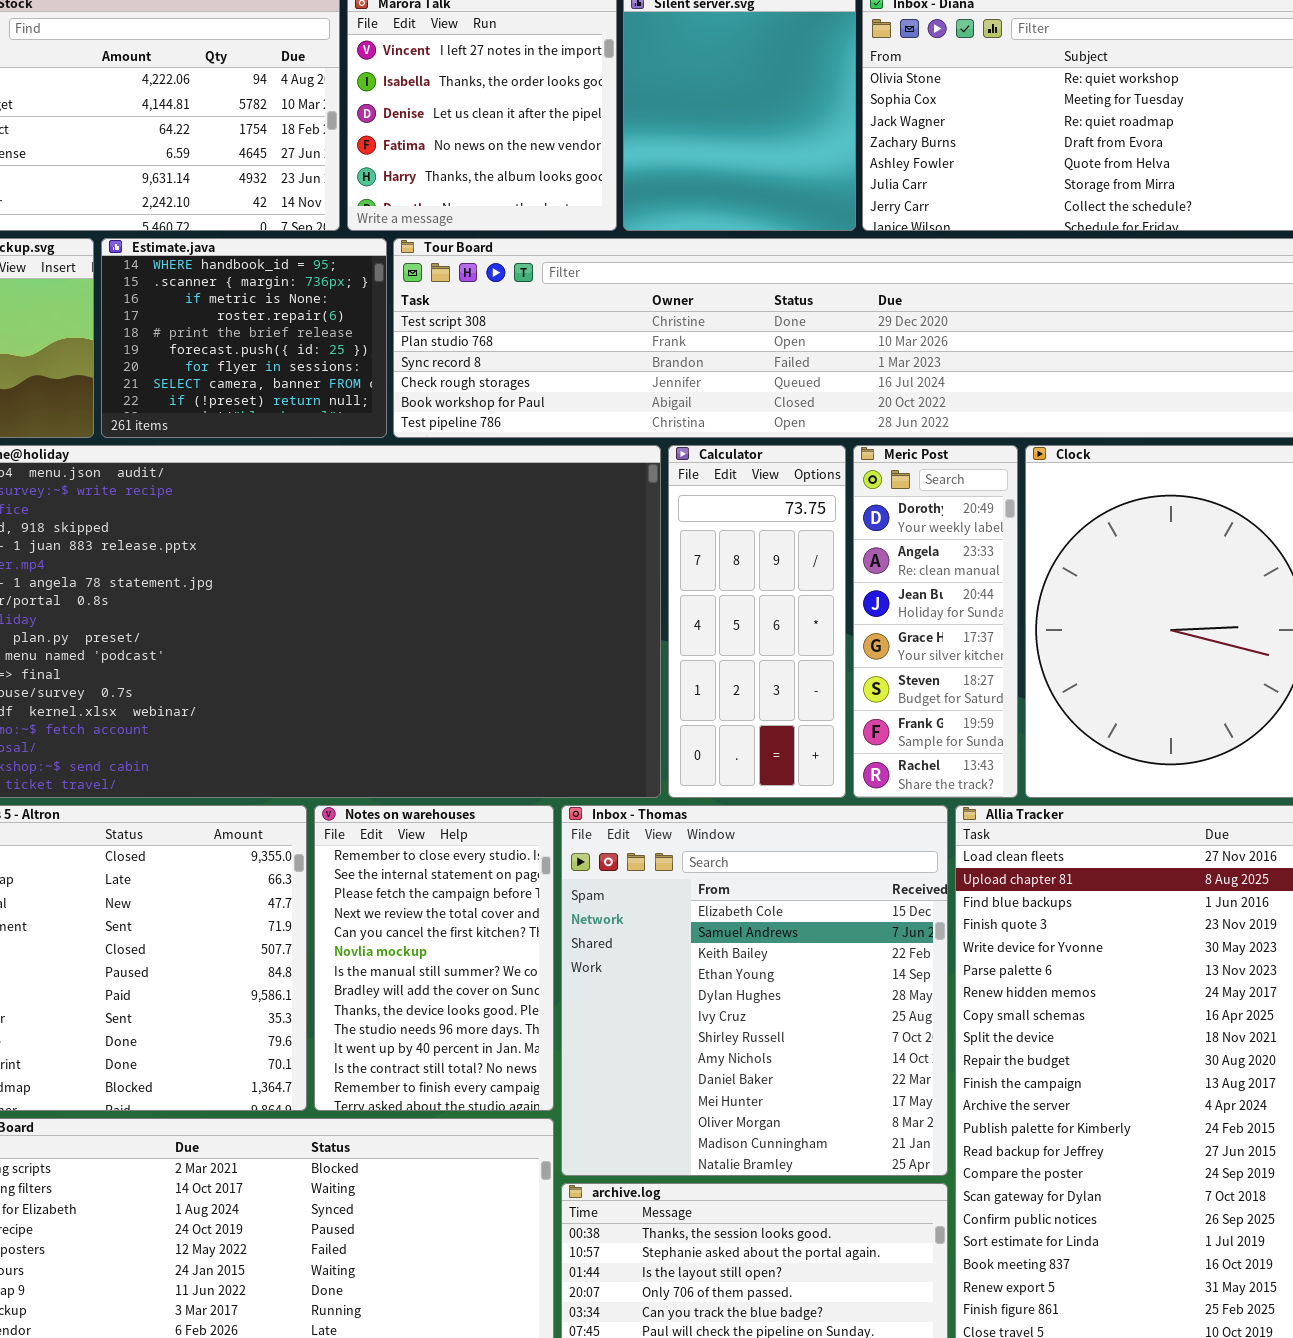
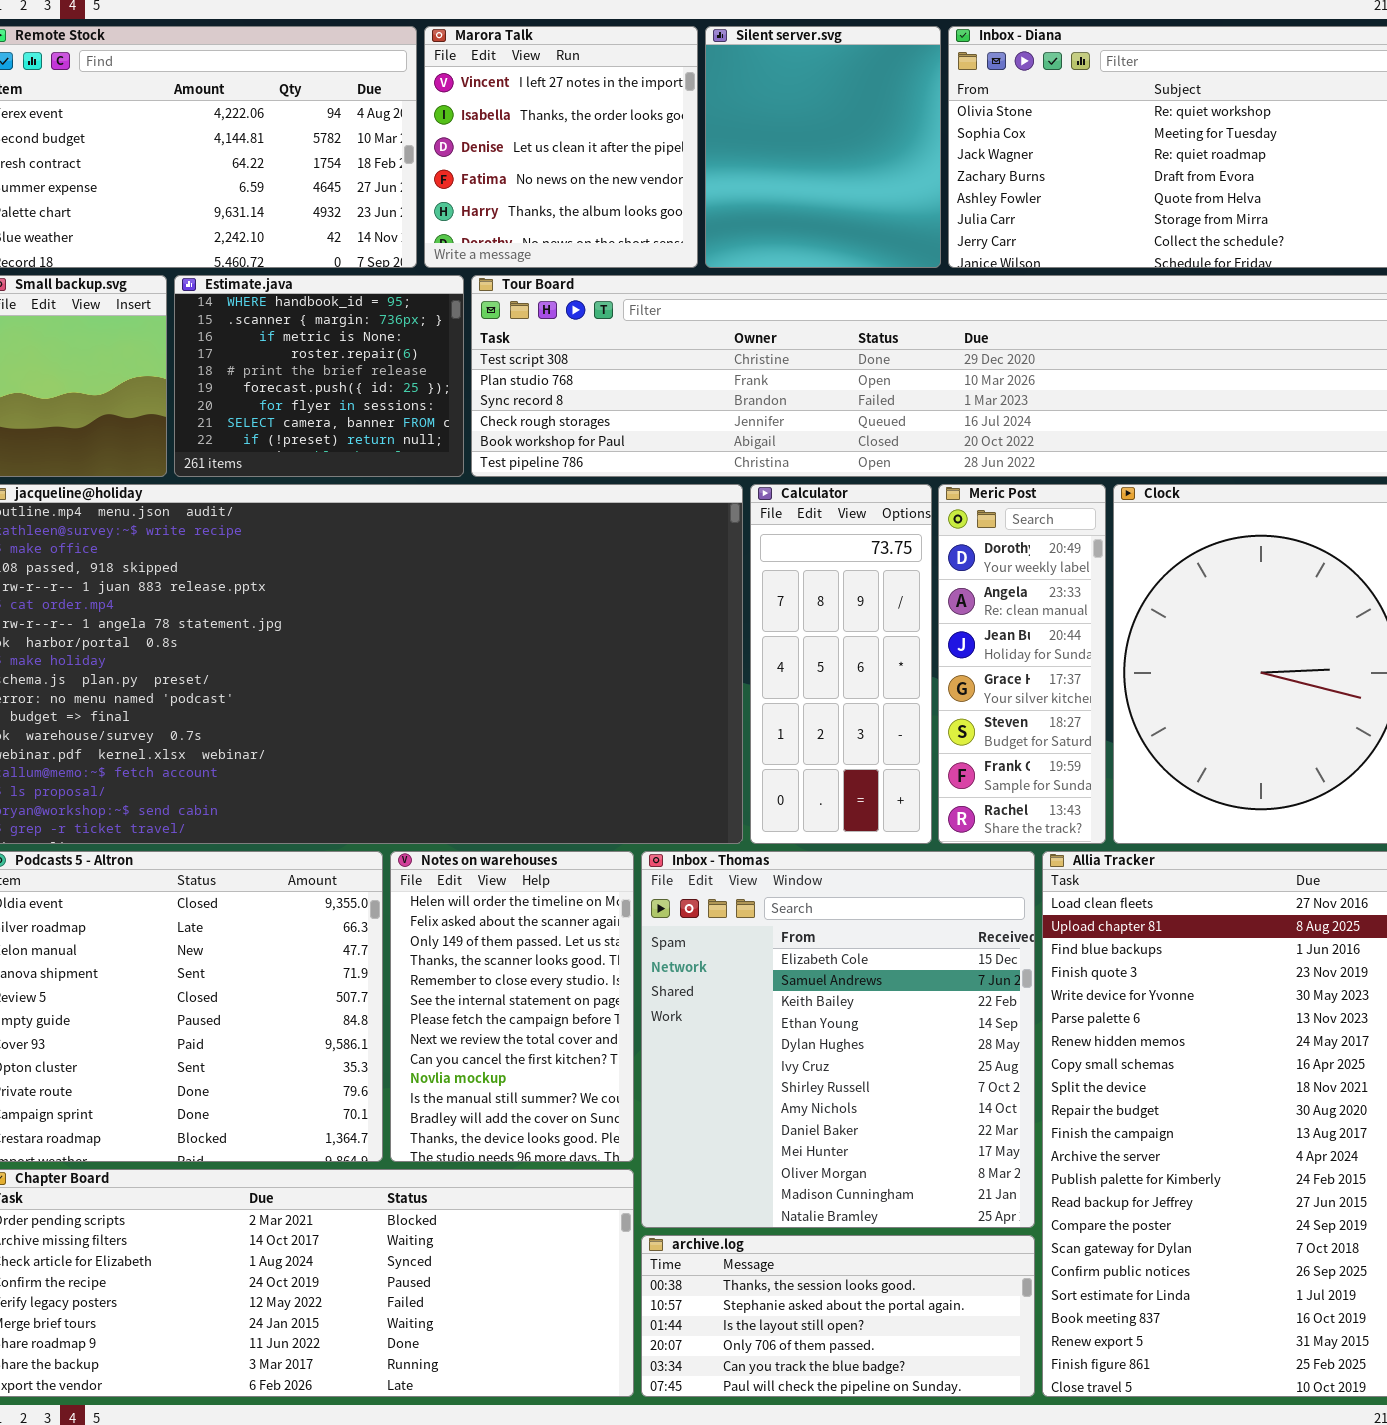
Notes on warehouses: [314,805,554,1111] -> [390,851,634,1162], scrolled up 4 rows

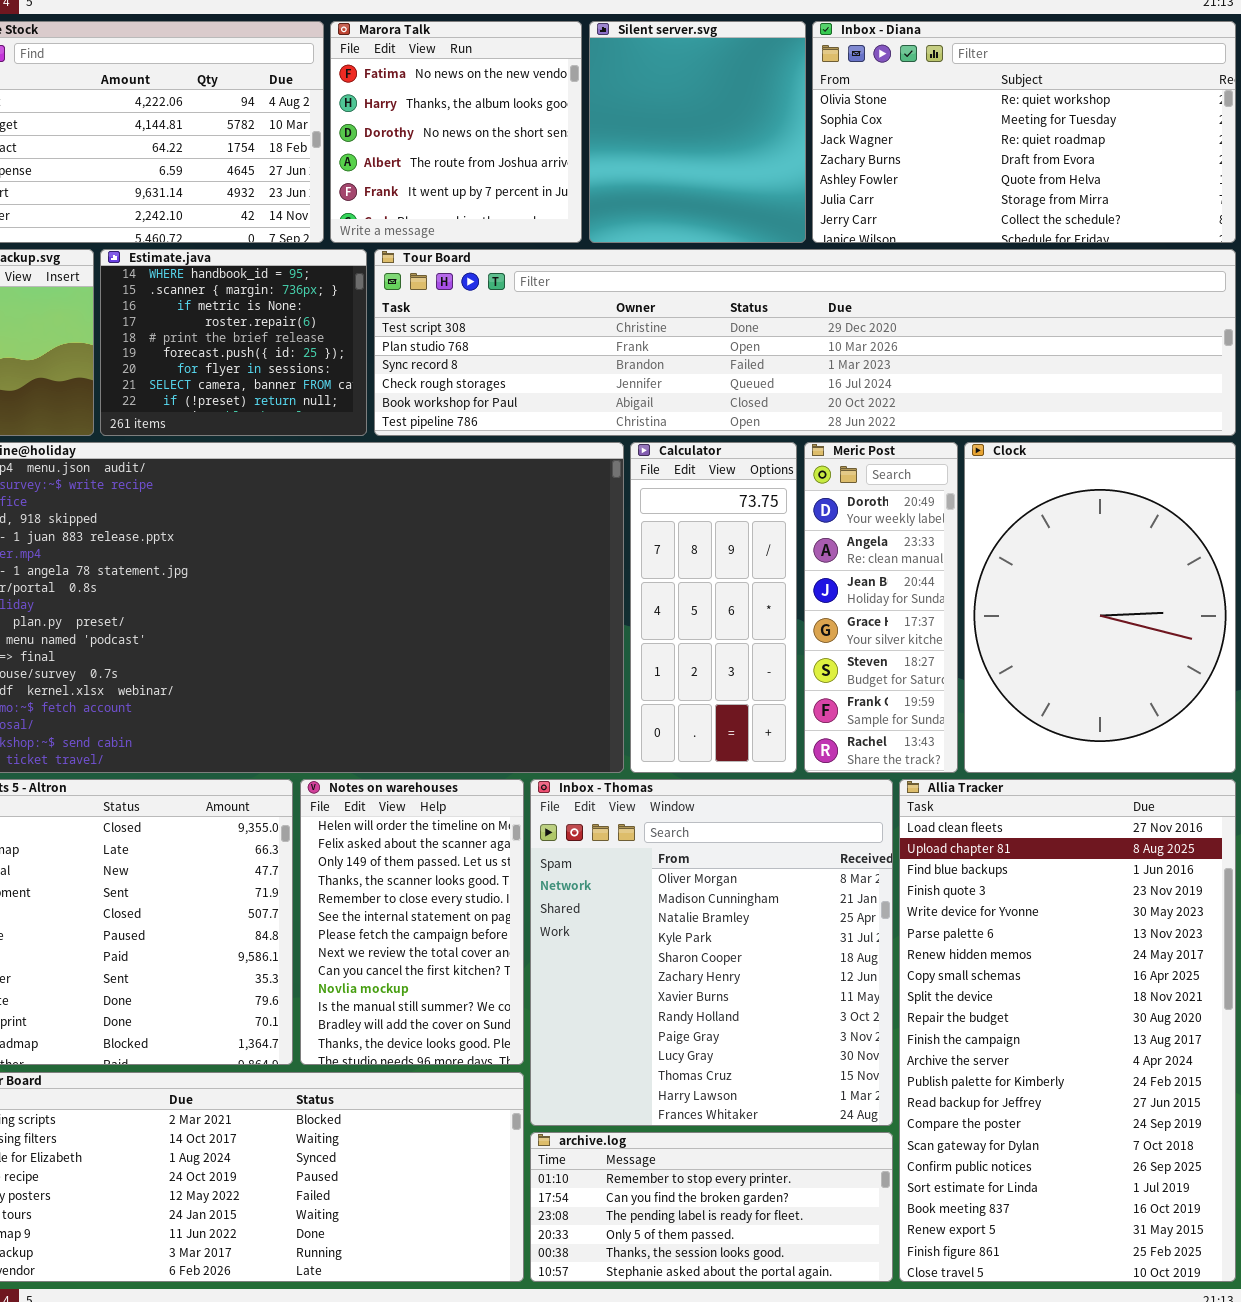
Marora Talk: [424,26,698,268] -> [330,21,582,243], scrolled down 3 rows
Inbox - Thomas: [641,851,1035,1228] -> [530,779,893,1126], scrolled down 10 rows
archive.log: [641,1235,1035,1397] -> [530,1132,893,1282], scrolled up 4 rows

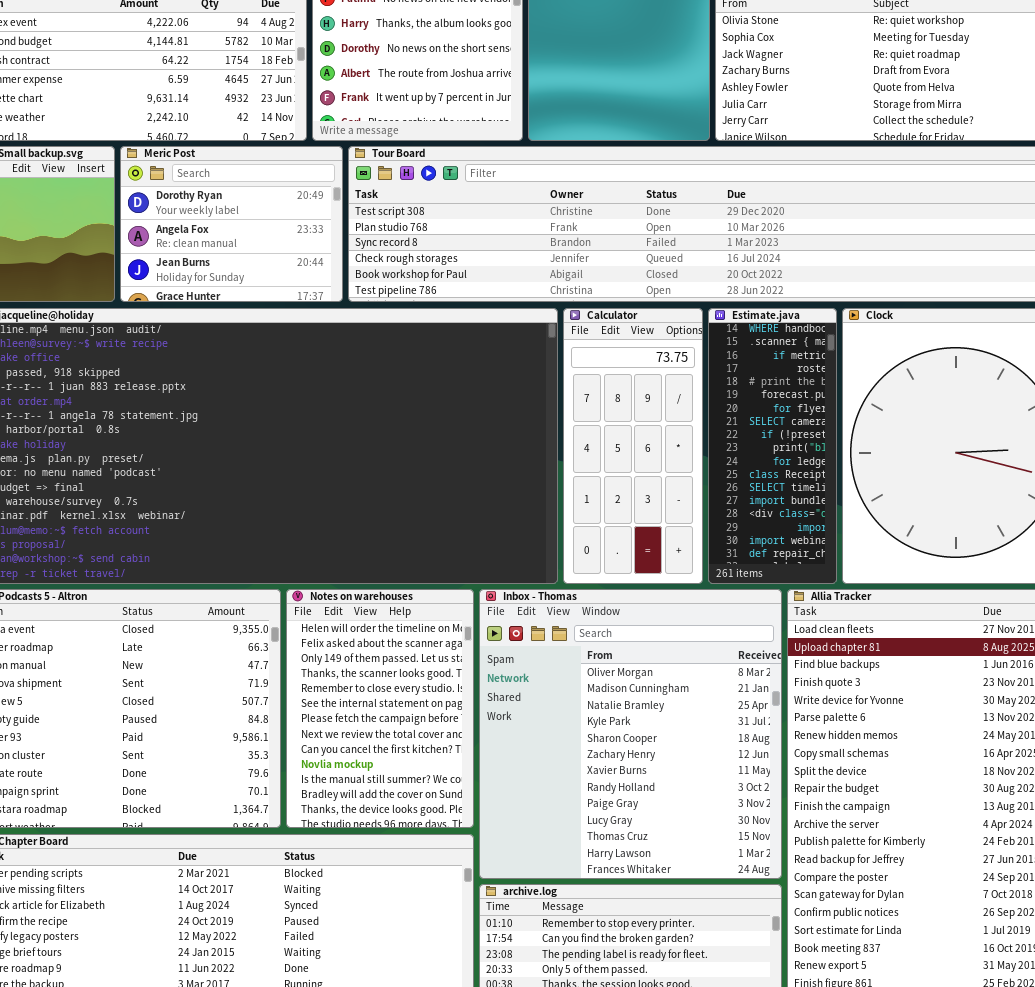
Estimate.java: [100,249,367,436] -> [708,308,837,584], moved, resized
Meric Post: [804,442,958,773] -> [120,146,343,302], moved, resized

